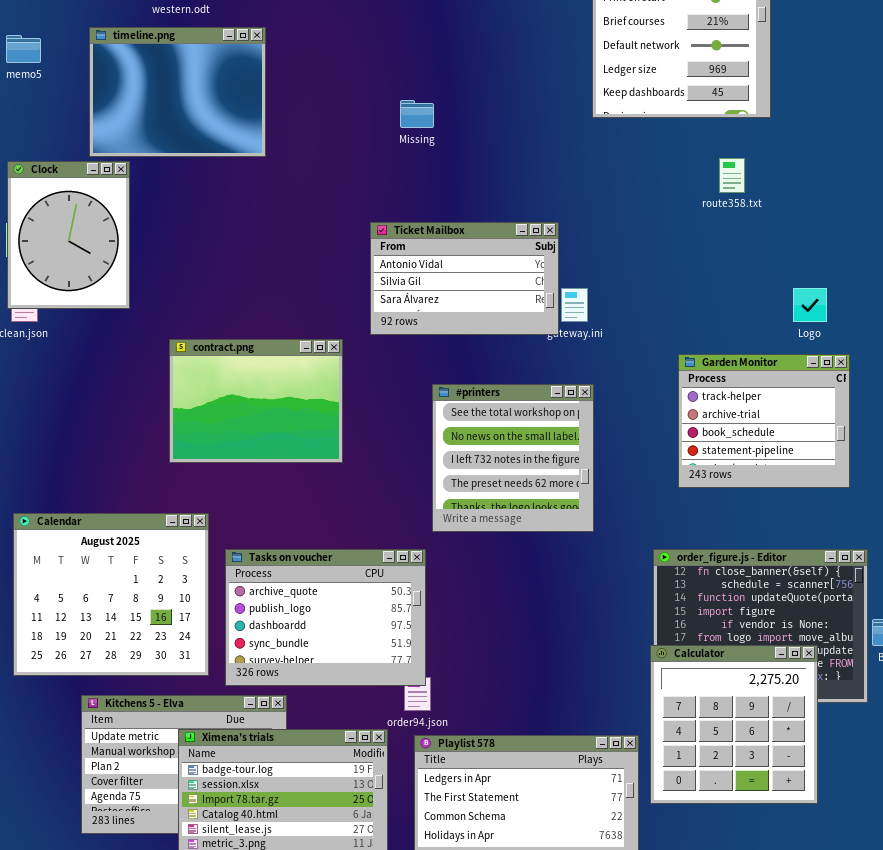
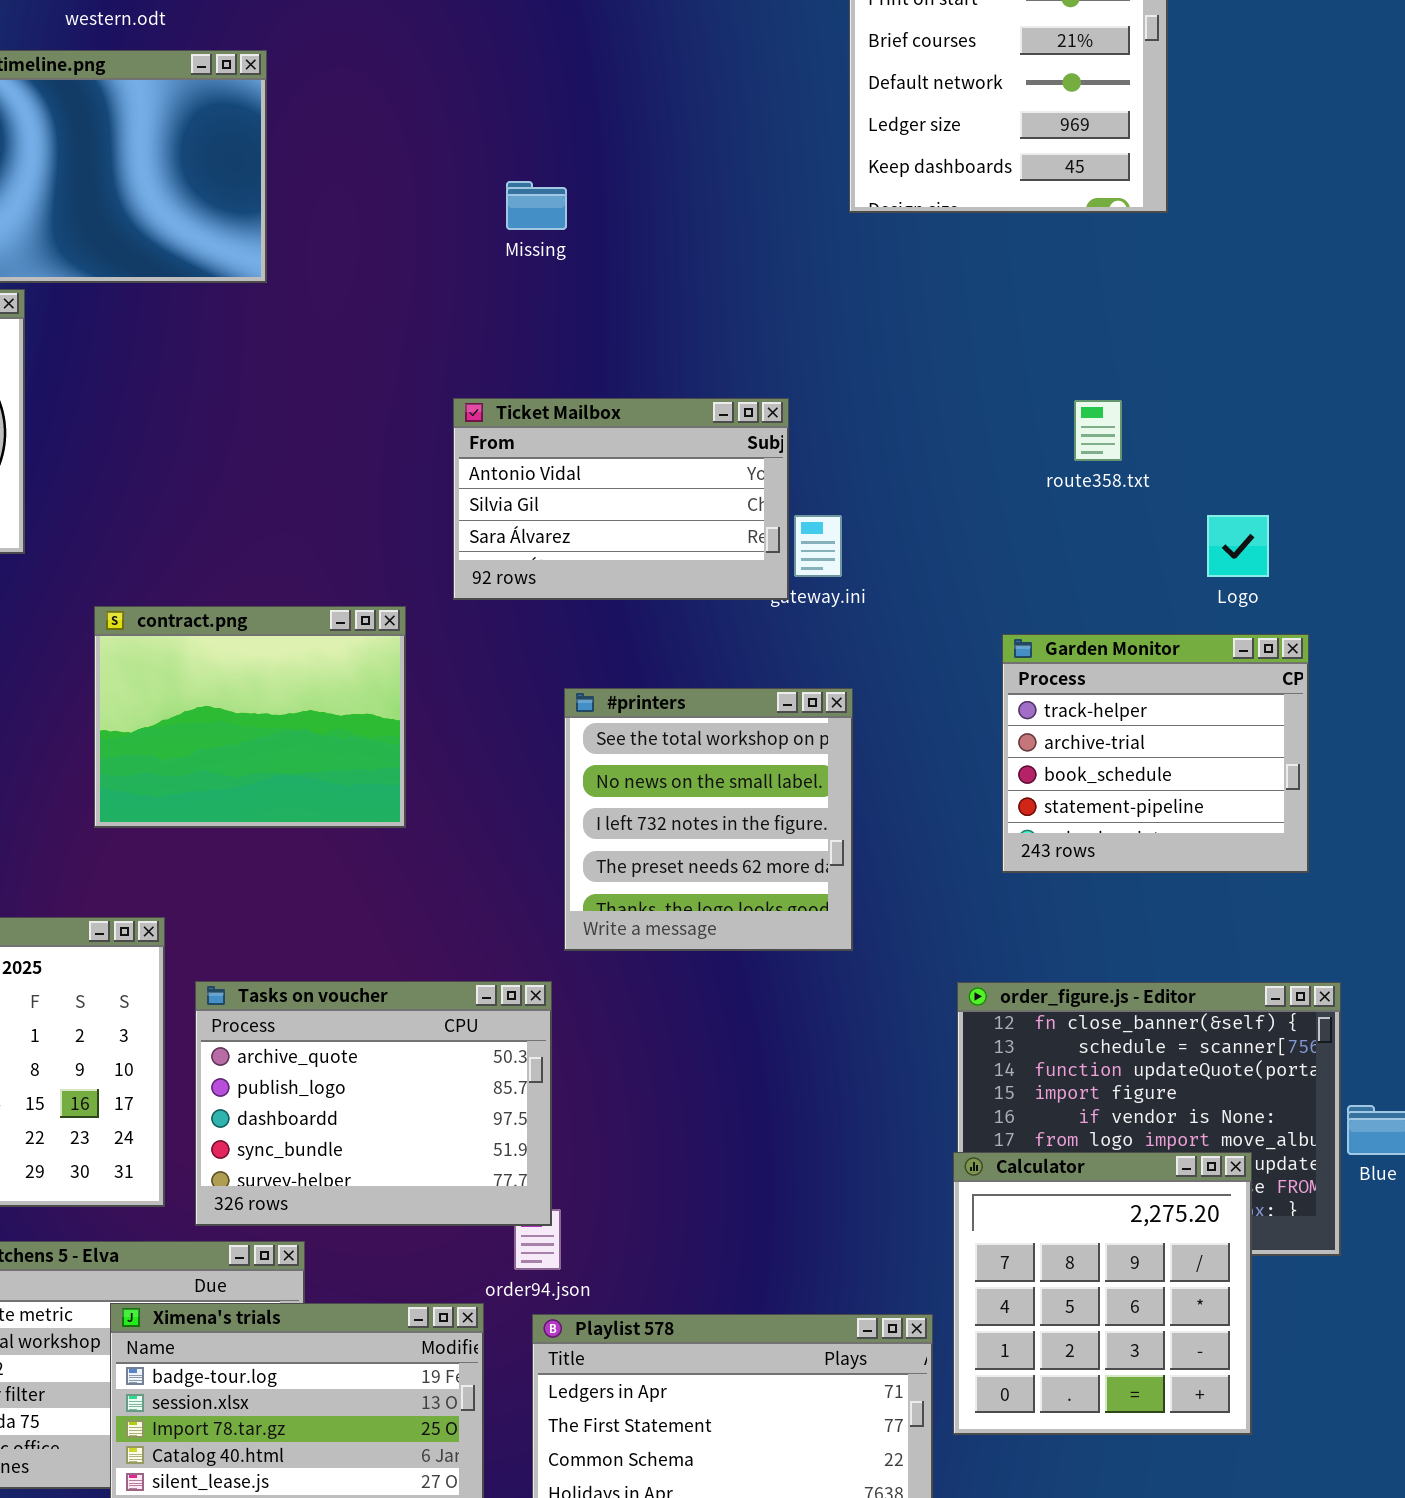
route358.txt: [719,158,745,193] -> [1074,400,1122,461], moved

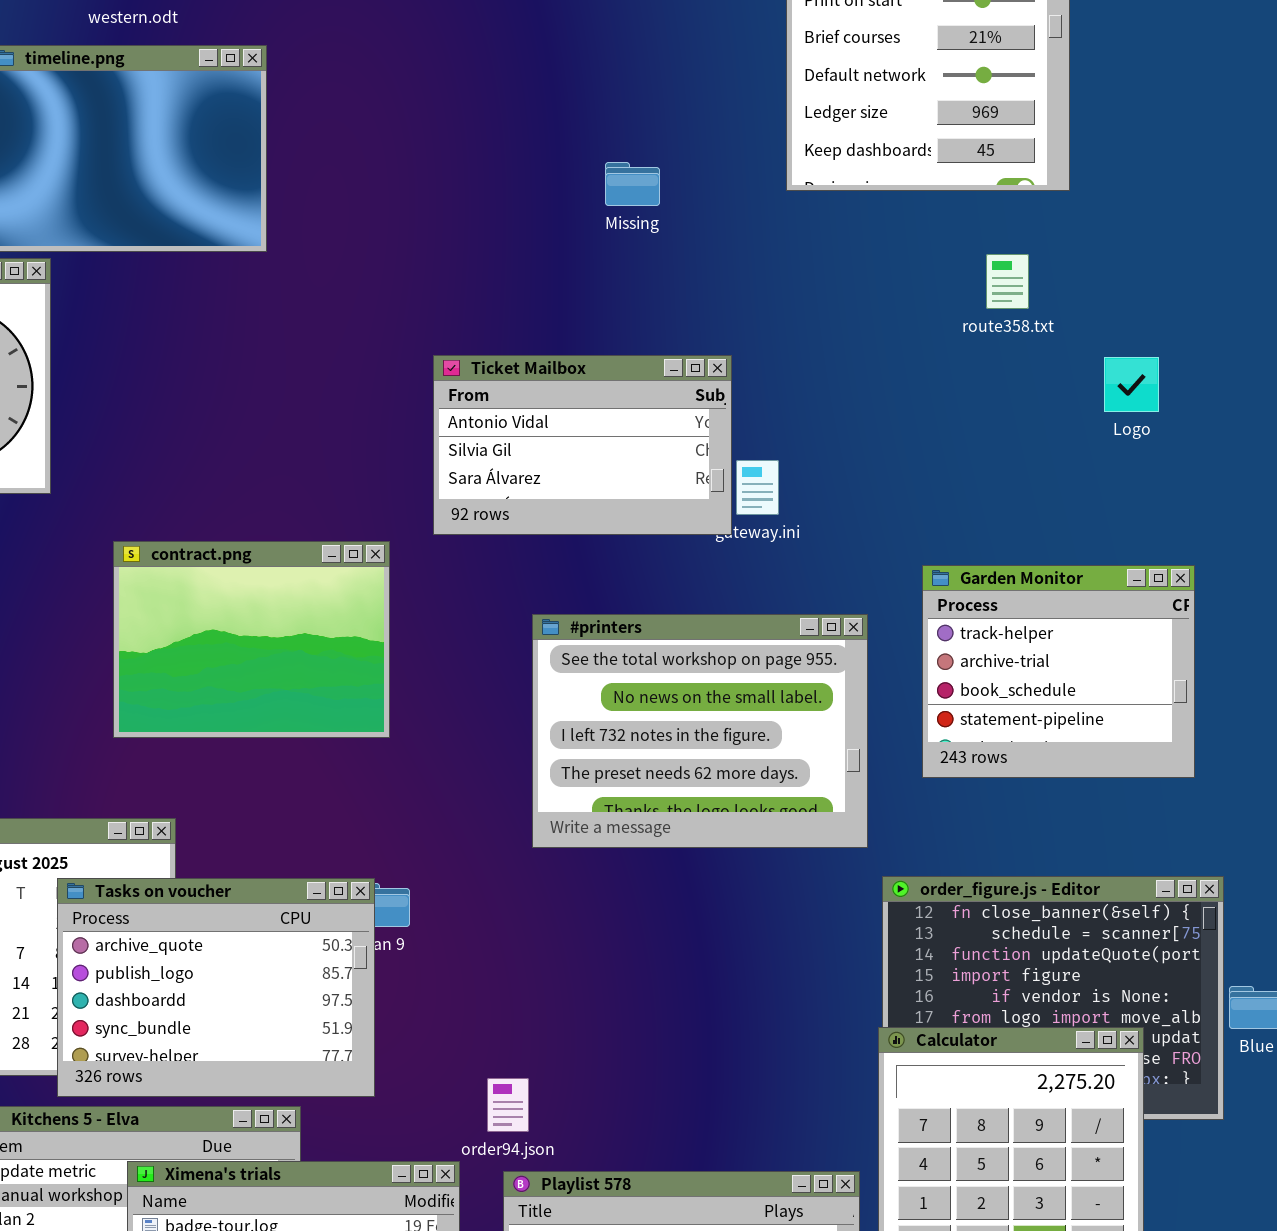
Missing: [506,181,567,230] -> [605,162,660,206], moved
route358.txt: [1074,400,1122,461] -> [986,254,1029,309], moved
Logo: [1207,515,1269,577] -> [1104,357,1159,412], moved
#printers: [564,688,853,951] -> [532,614,868,848], resized
Tasks on voucher: [195,981,552,1226] -> [57,878,375,1097], moved

